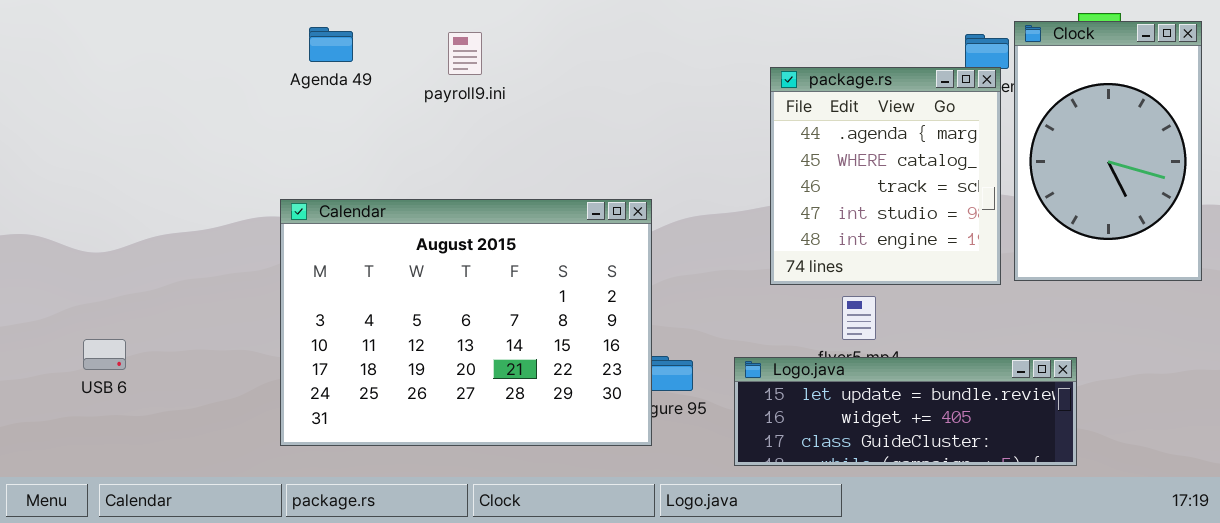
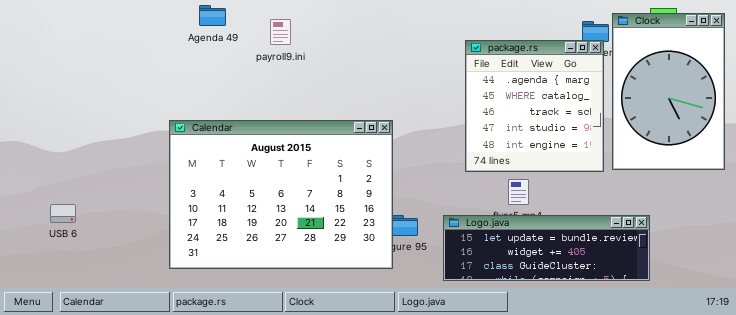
Agenda 49: [309,27,353,62] -> [199,5,226,26], moved

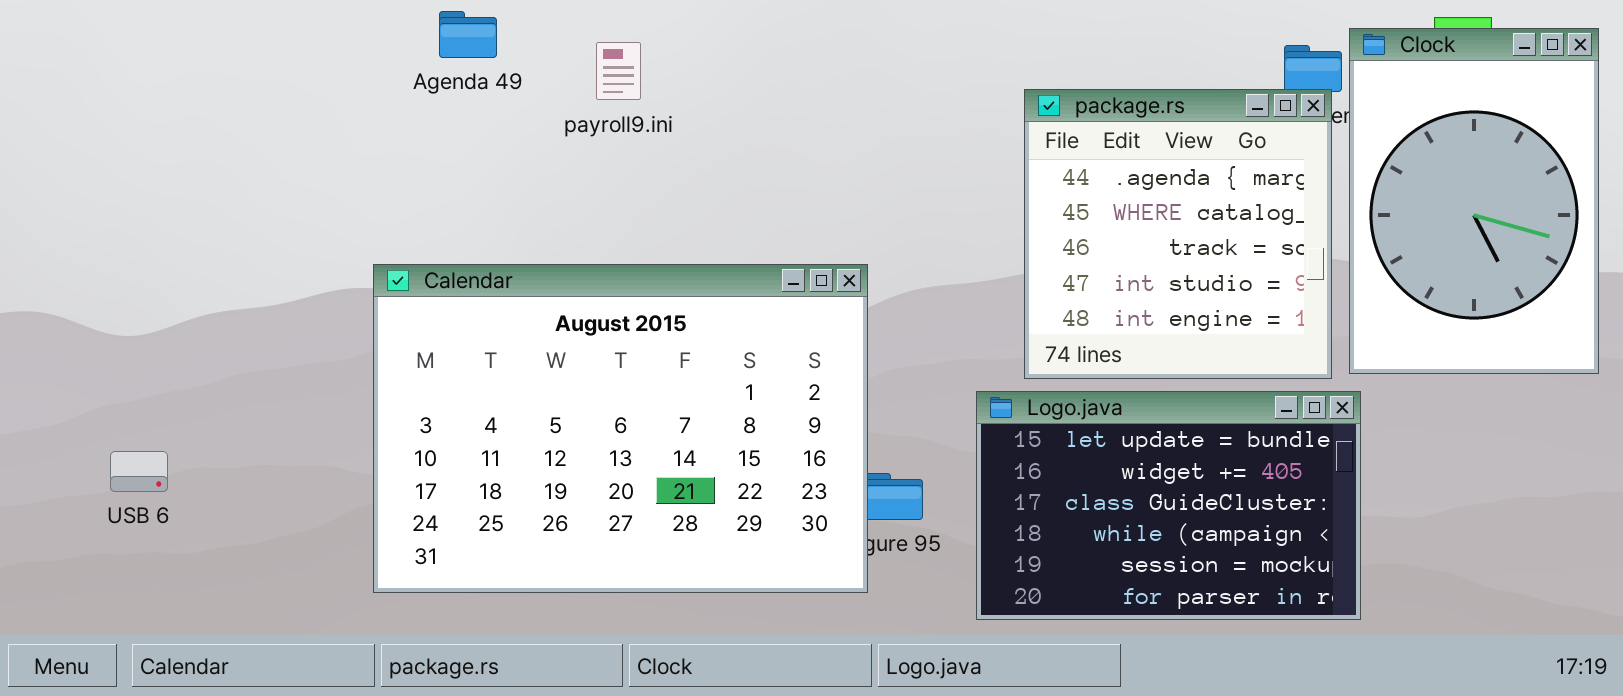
Logo.java: [443,215,650,281] -> [976,391,1361,620], resized

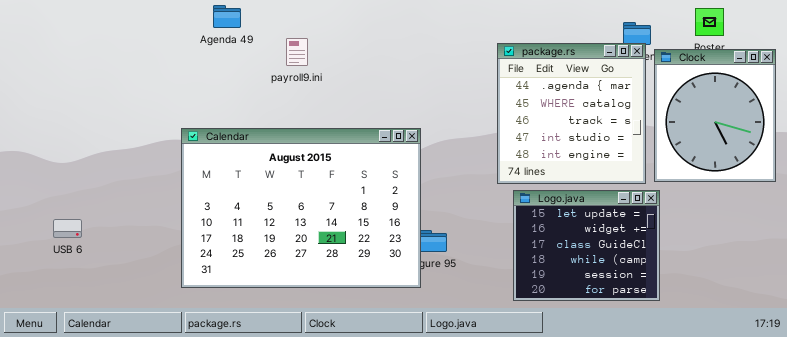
Clock: [1349,28,1599,374] -> [654,49,776,182], resized
payroll9.ini: [596,42,641,100] -> [286,38,308,66], moved
Logo.java: [976,391,1361,620] -> [513,190,660,301], resized

